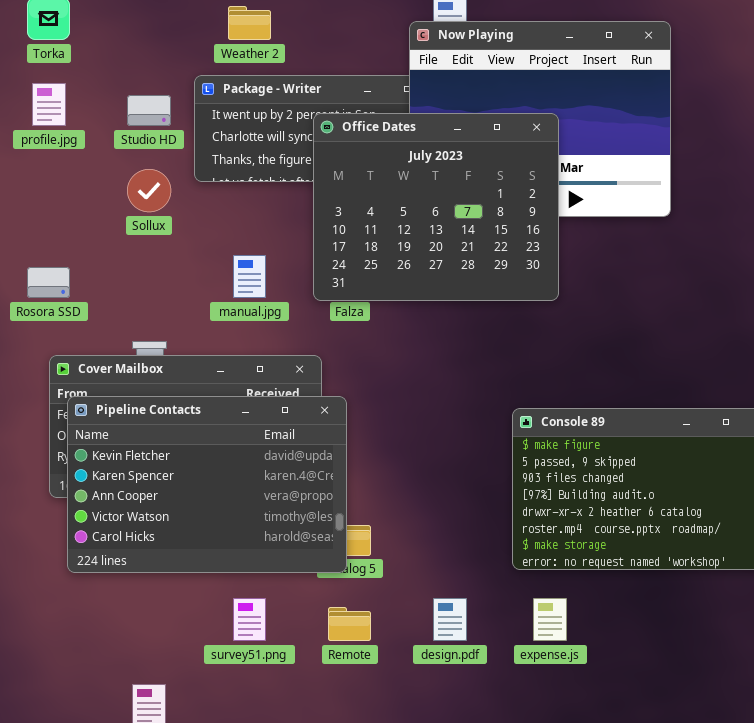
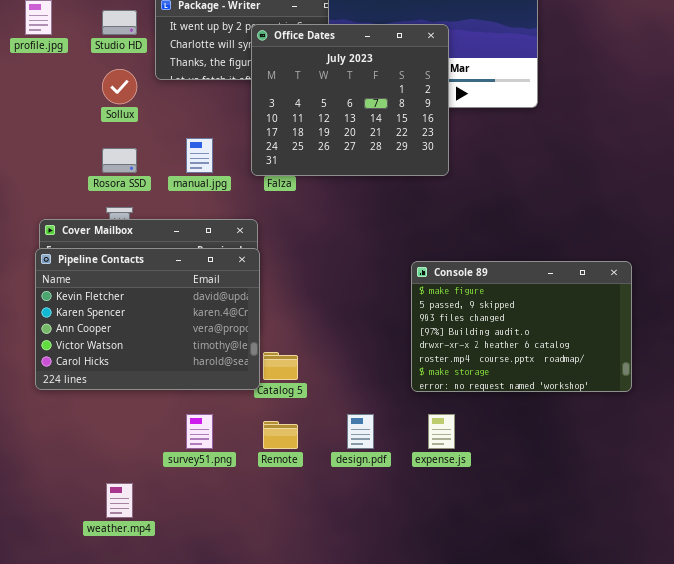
Rosora SSD: [27,267,70,298] -> [102,148,137,173], moved
Pipeline Contacts: [67,396,347,573] -> [35,248,260,390], moved

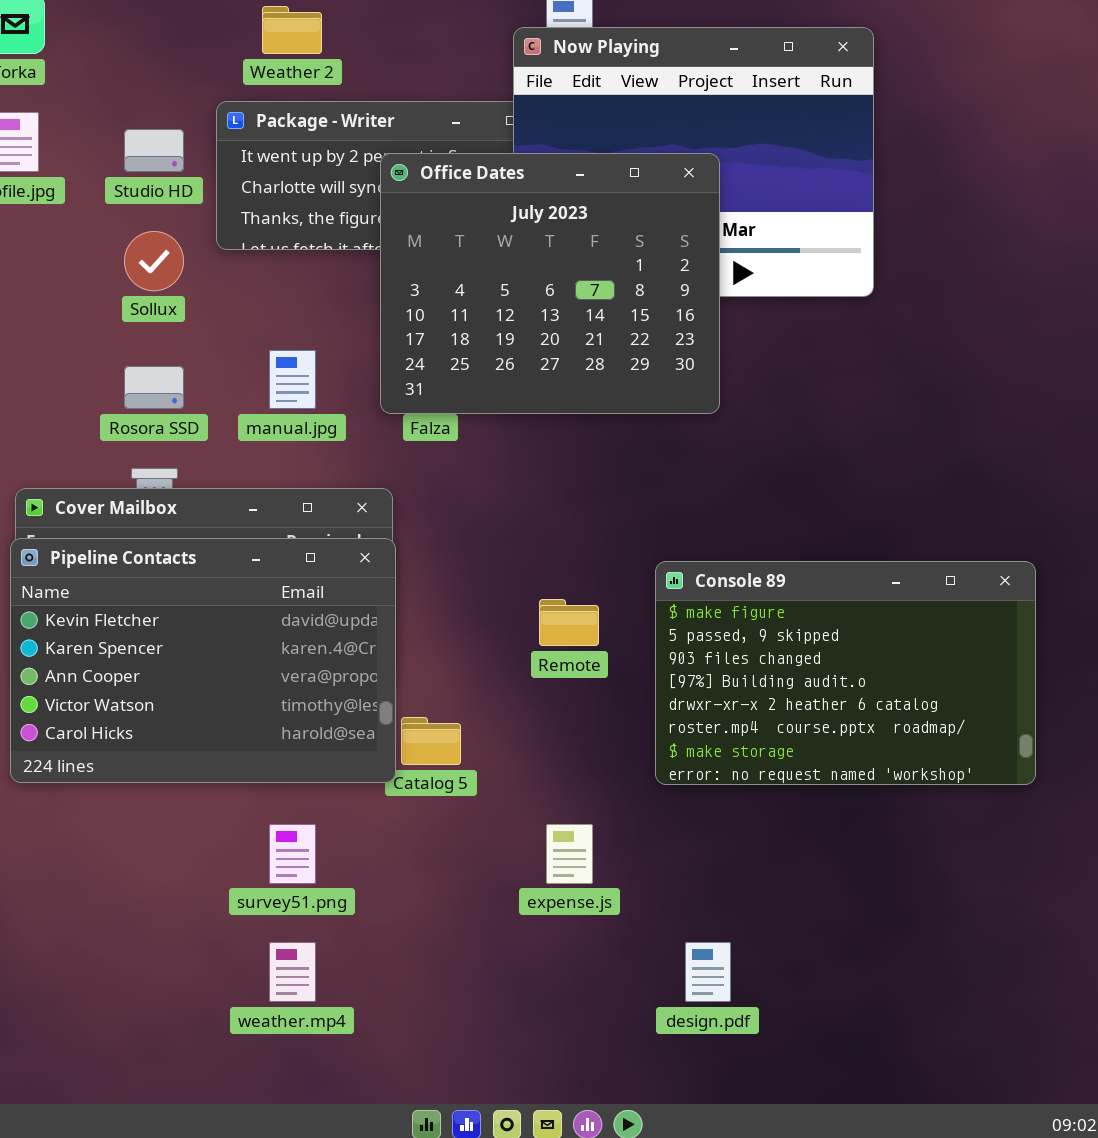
design.pdf: [347,414,374,449] -> [685,942,731,1002], moved
expense.js: [428,414,455,449] -> [546,824,593,884], moved
Remote: [263,421,298,449] -> [539,599,599,646], moved
weather.mp4: [106,483,133,518] -> [269,942,316,1002], moved

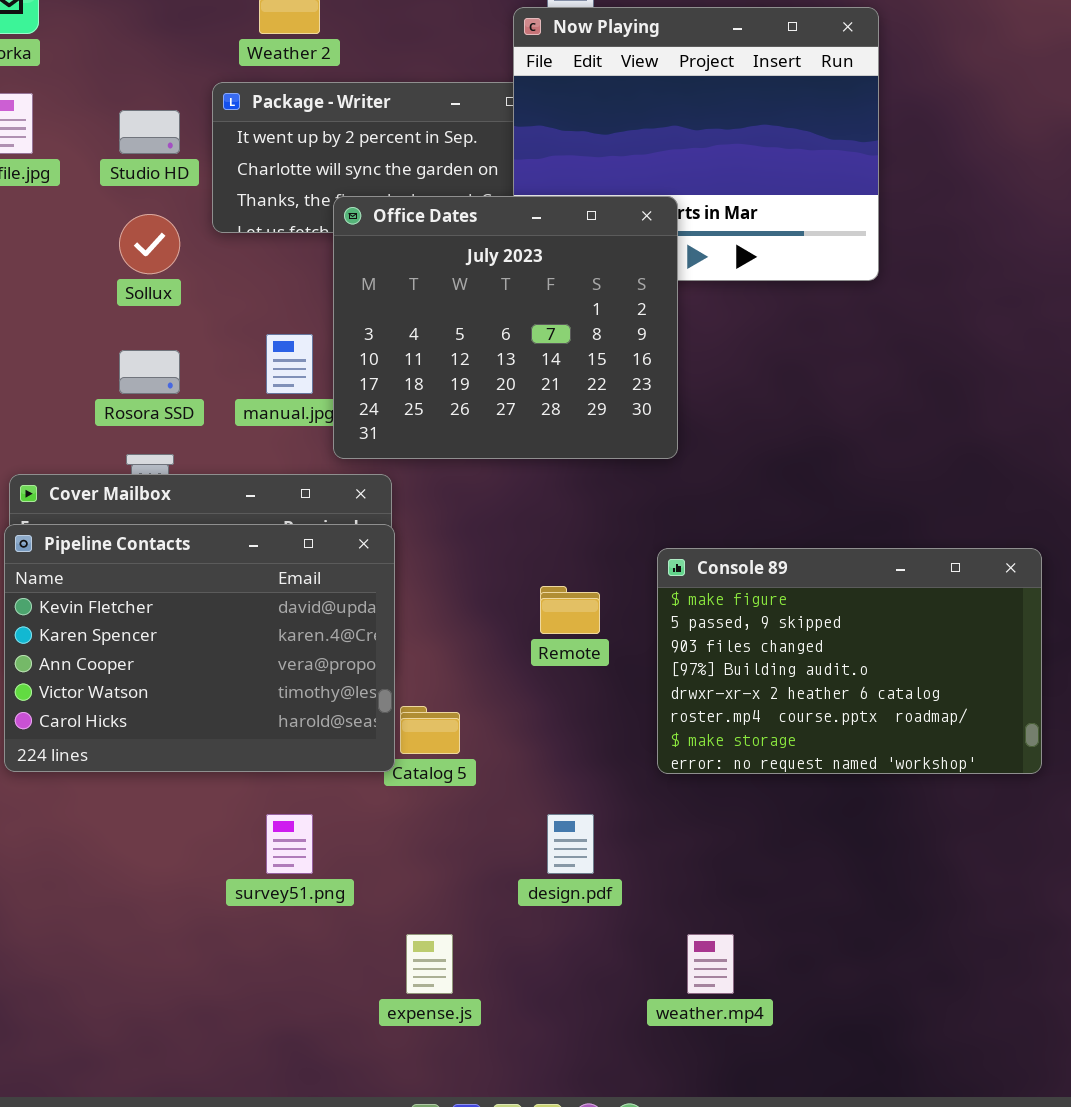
Office Dates: [380,153,720,414] -> [333,196,678,459], moved
expense.js: [546,824,593,884] -> [406,934,453,994], moved
weather.mp4: [269,942,316,1002] -> [687,934,734,994], moved
design.pdf: [685,942,731,1002] -> [547,814,594,874], moved

